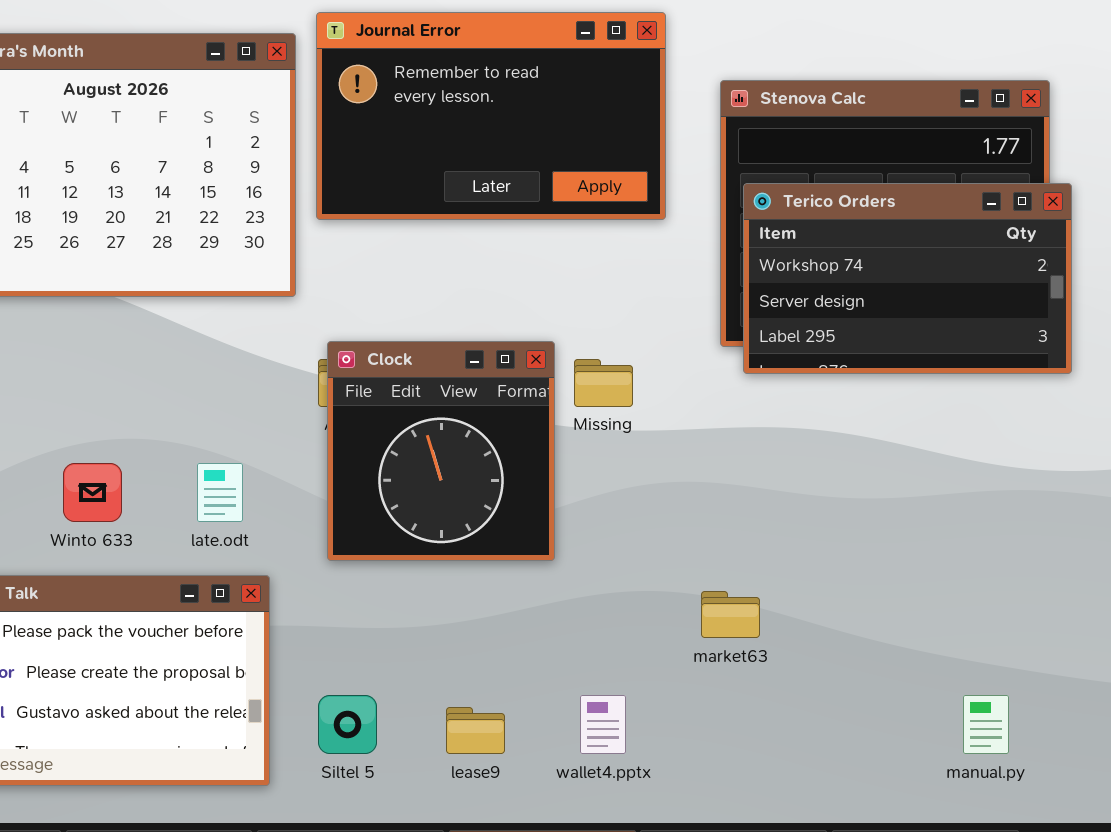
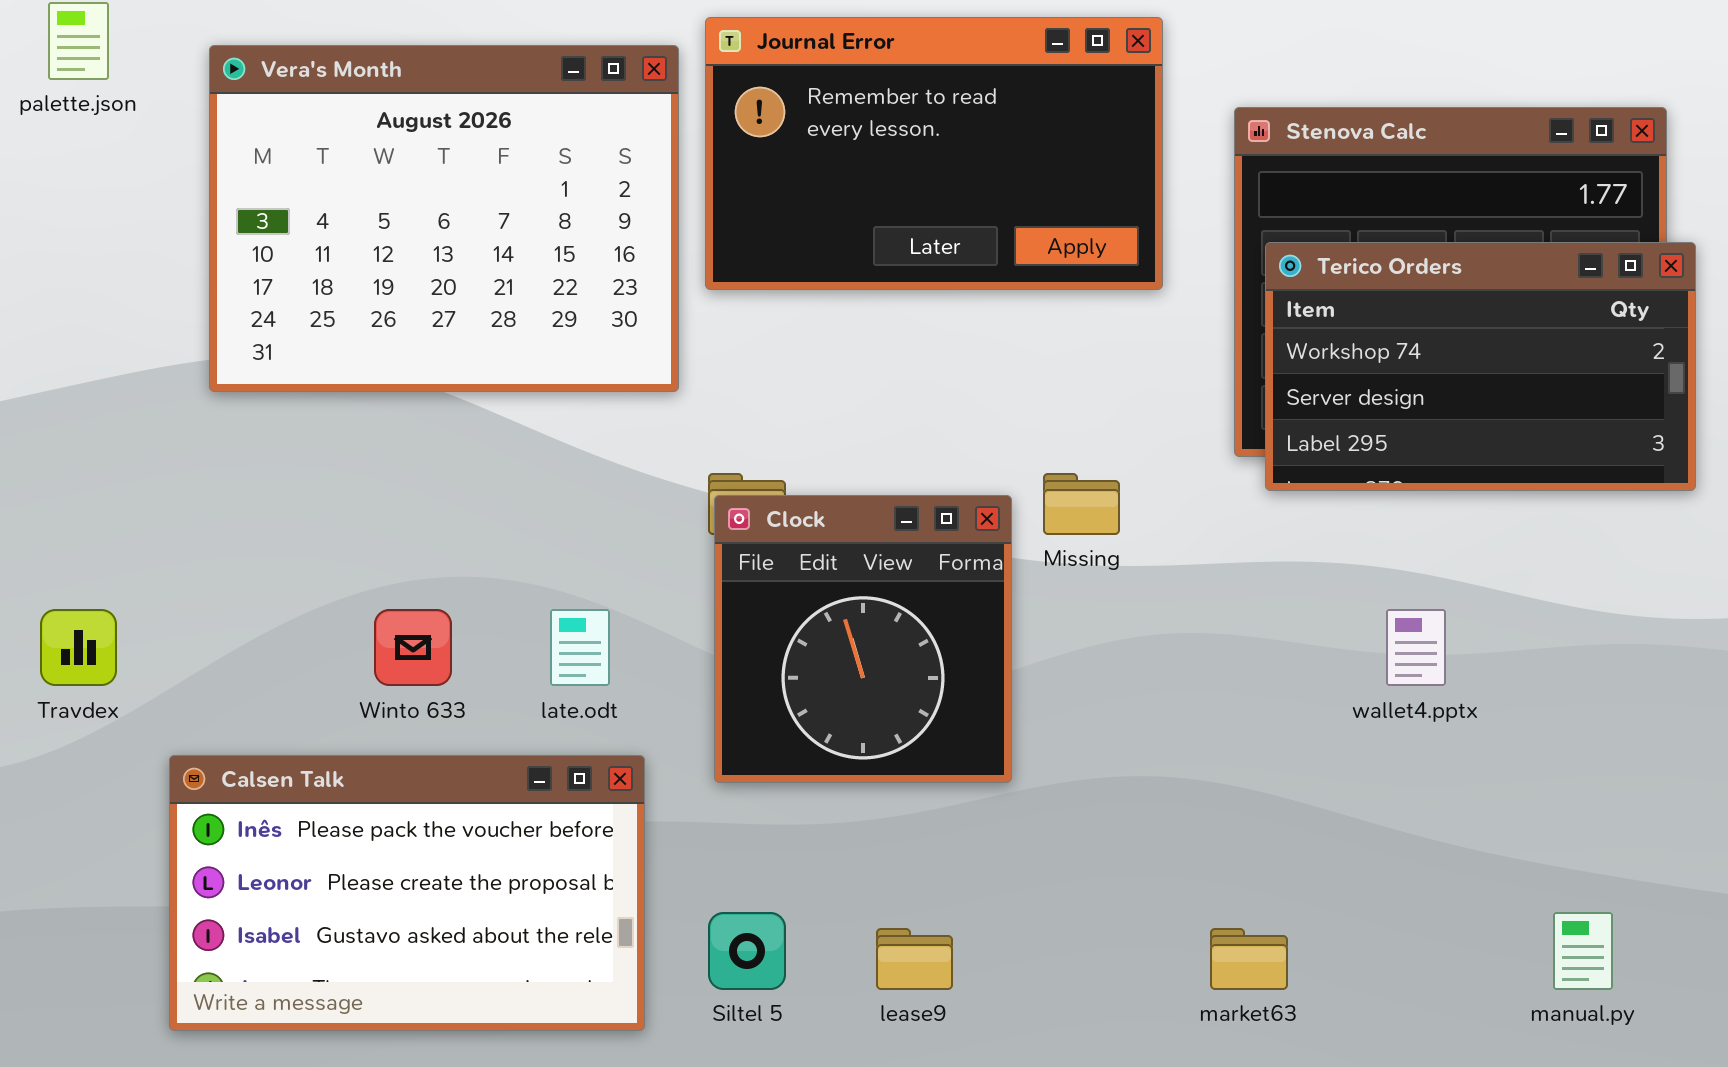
Clock: [327,341,555,561] -> [714,495,1012,783], moved
market63: [701,591,760,638] -> [1210,928,1288,990], moved
wallet4.pptx: [580,695,626,754] -> [1386,609,1446,686], moved

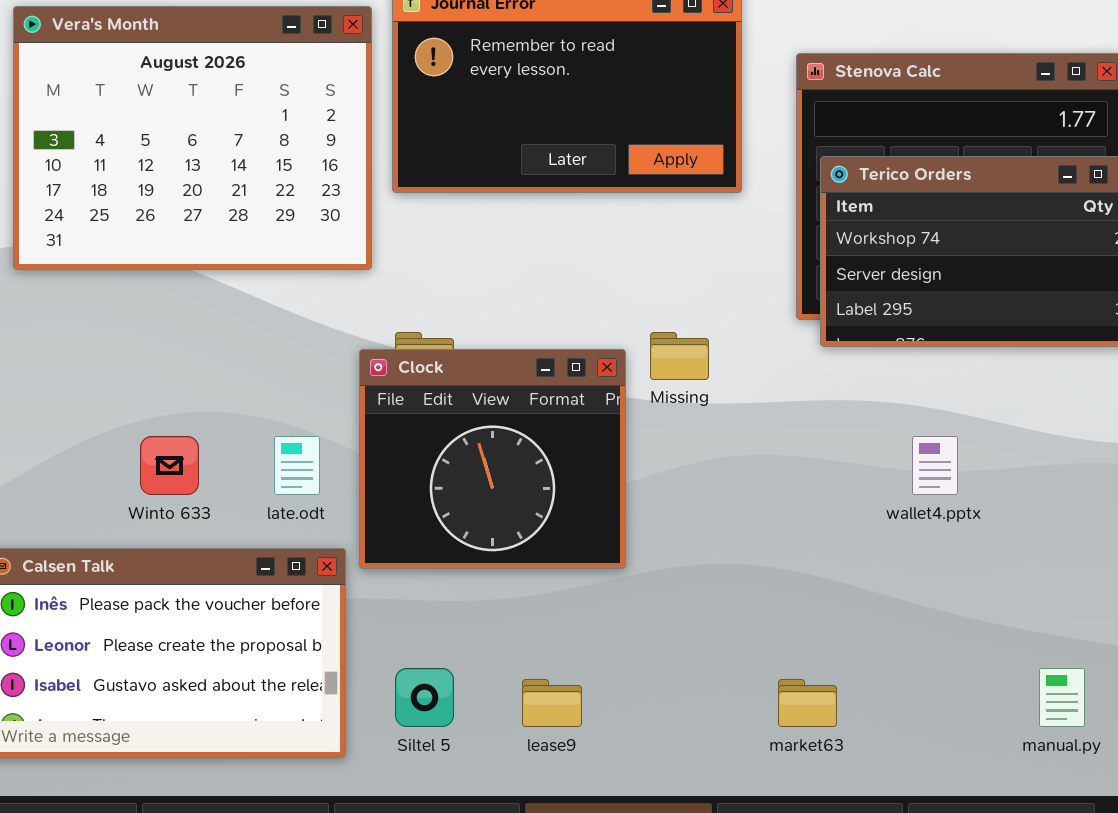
Clock: [714,495,1012,783] -> [359,349,626,569], resized

